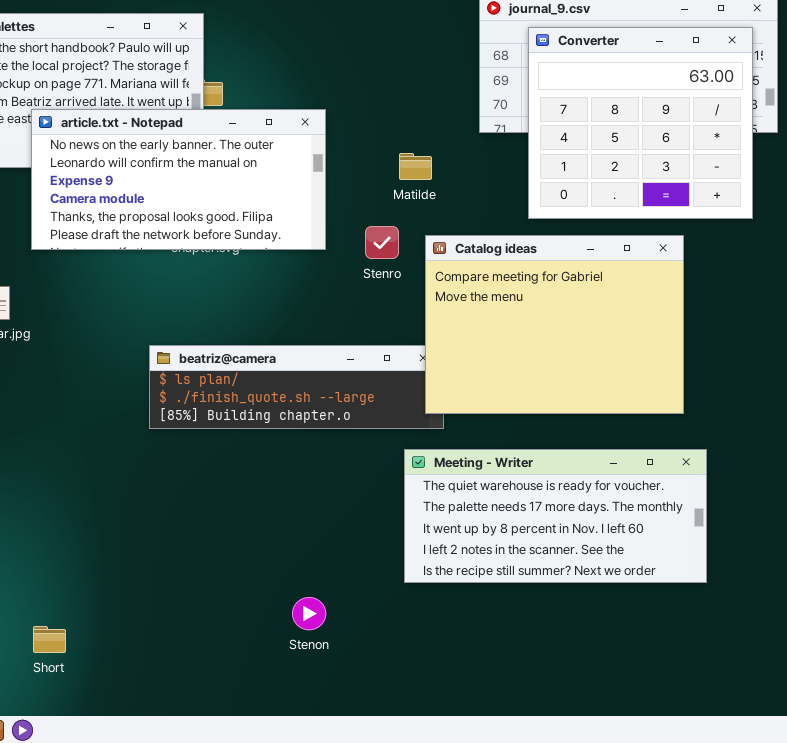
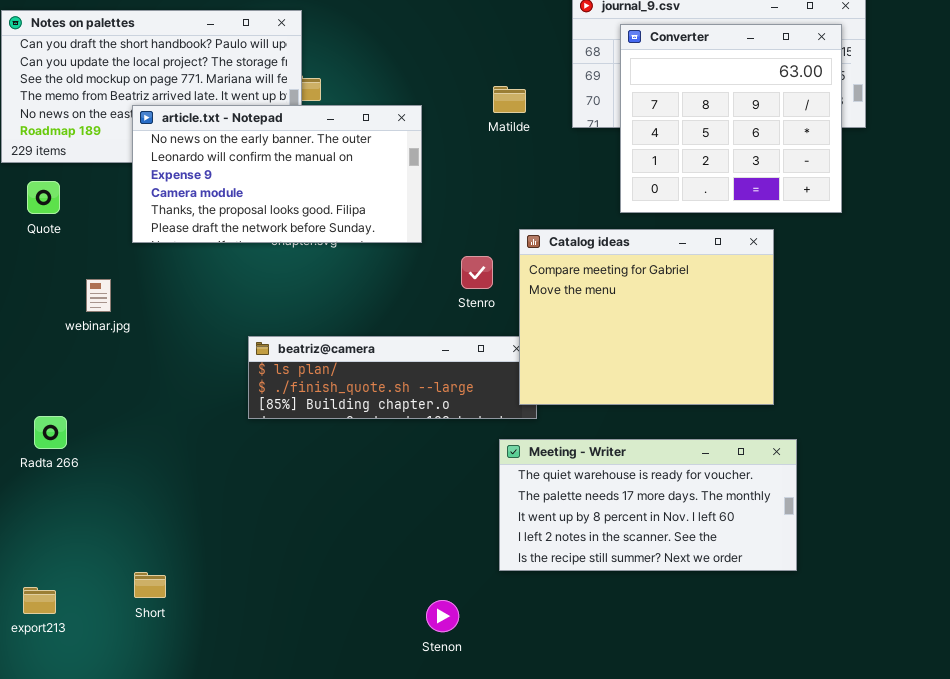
Matilde: [399,153,432,180] -> [493,86,526,113], moved
Stenro: [365,226,399,259] -> [461,256,493,289], moved
Stenon: [292,597,326,630] -> [426,600,459,632], moved
Short: [33,626,66,653] -> [134,572,166,598], moved

